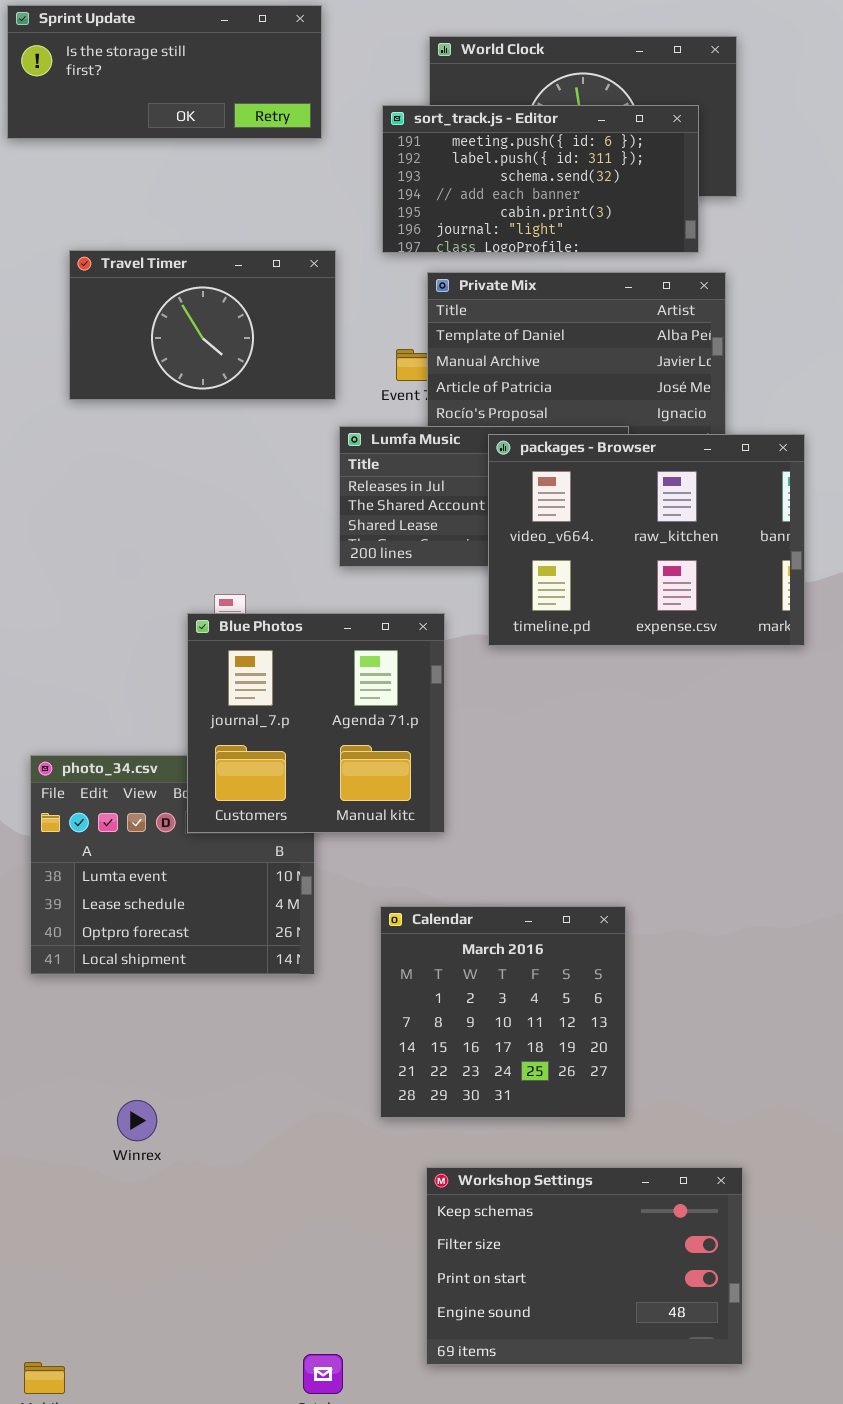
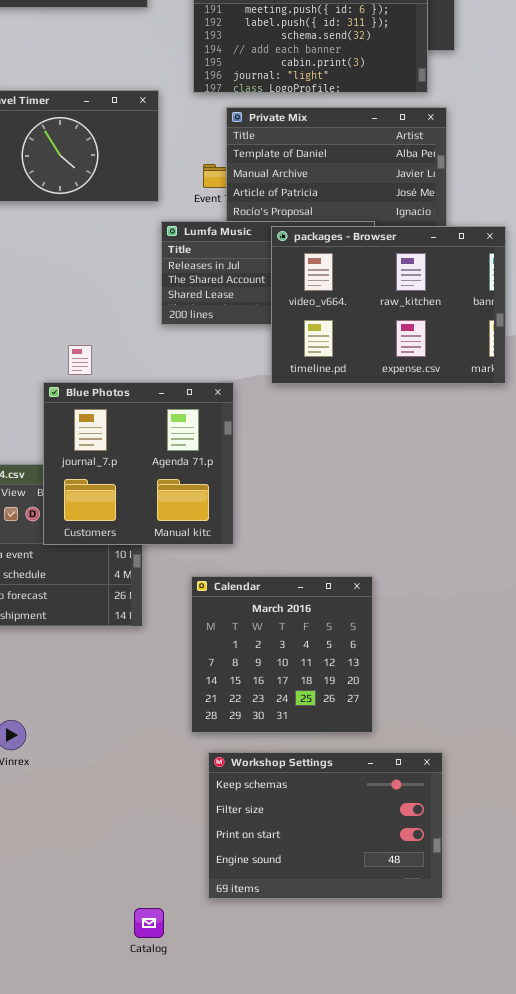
Blue Photos: [187,613,445,833] -> [43,382,234,545], moved
Workshop Settings: [426,1167,743,1365] -> [208,752,443,899], moved

